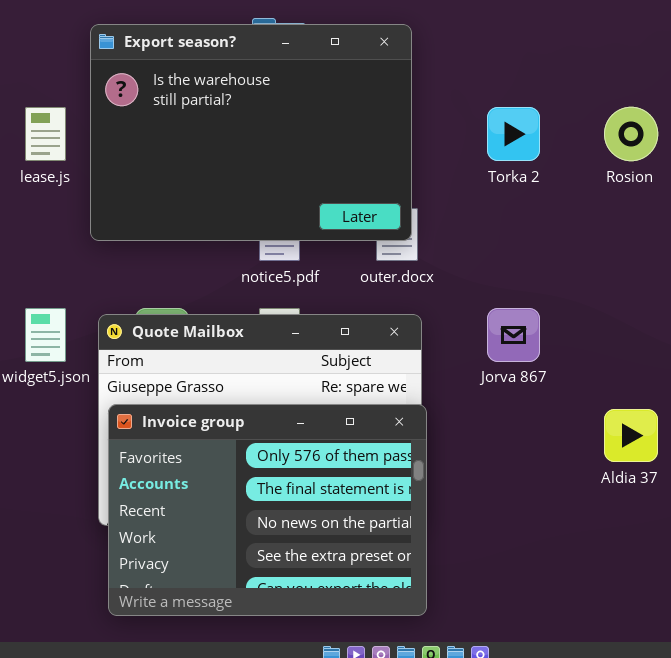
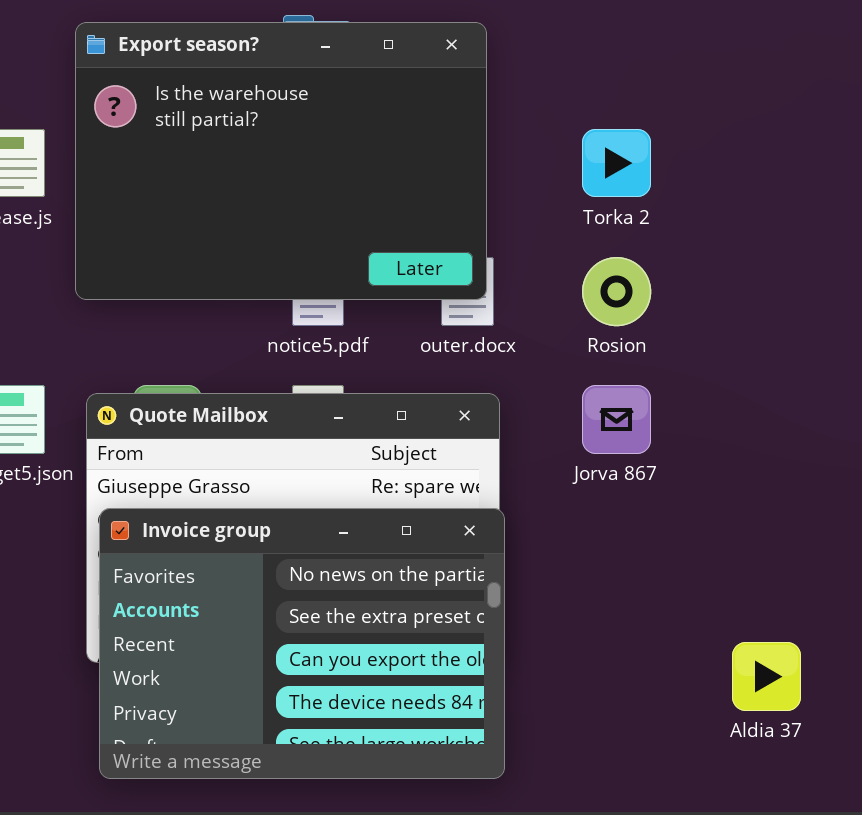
Rosion: [604,107,658,161] -> [582,257,651,326], moved
Invoice group: [108,404,427,616] -> [99,508,505,779], scrolled down 2 rows
Aldia 37: [604,409,658,462] -> [732,642,801,711], moved

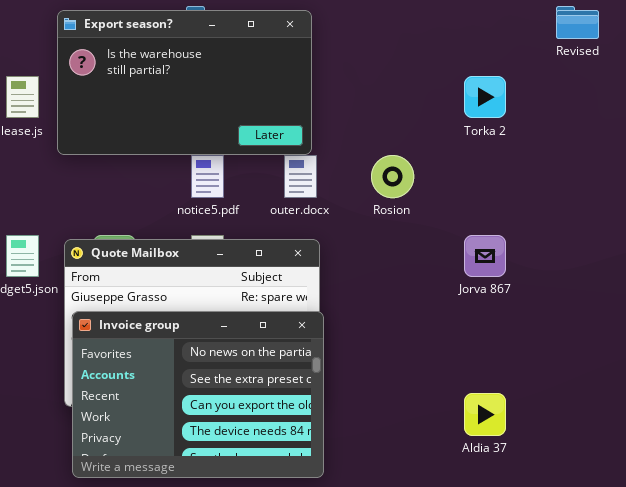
Export season?: [75,22,487,300] -> [57,10,312,155], resized
Torka 2: [582,129,651,197] -> [464,76,506,118], moved
Jorva 867: [582,385,651,454] -> [464,235,506,277], moved

